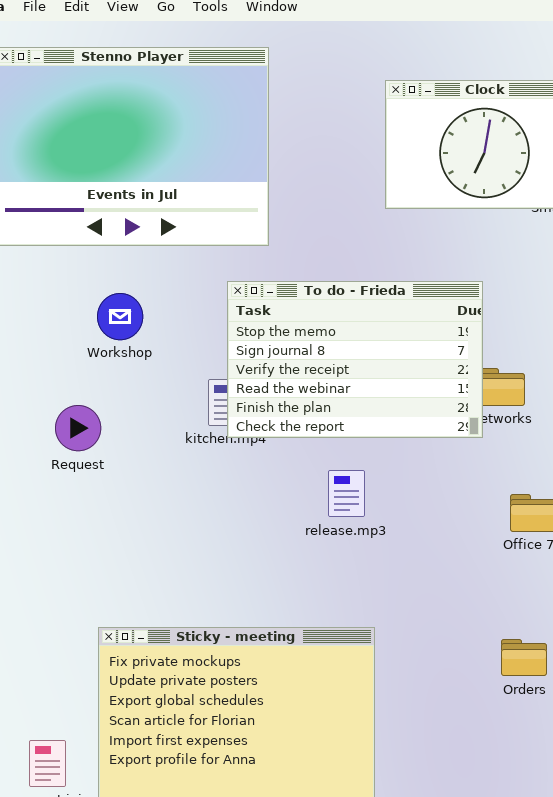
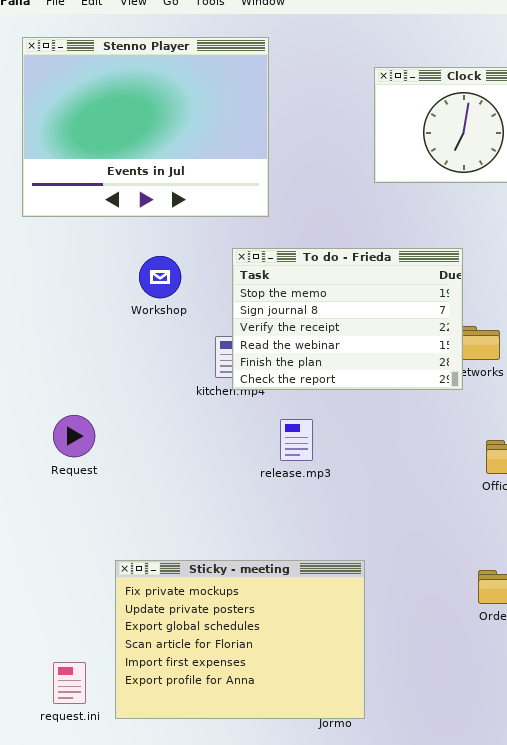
Workshop: [97,293,143,340] -> [139,256,181,298], moved
Request: [55,405,101,451] -> [53,415,95,457], moved
release.mp3: [328,470,365,517] -> [280,419,313,461], moved

